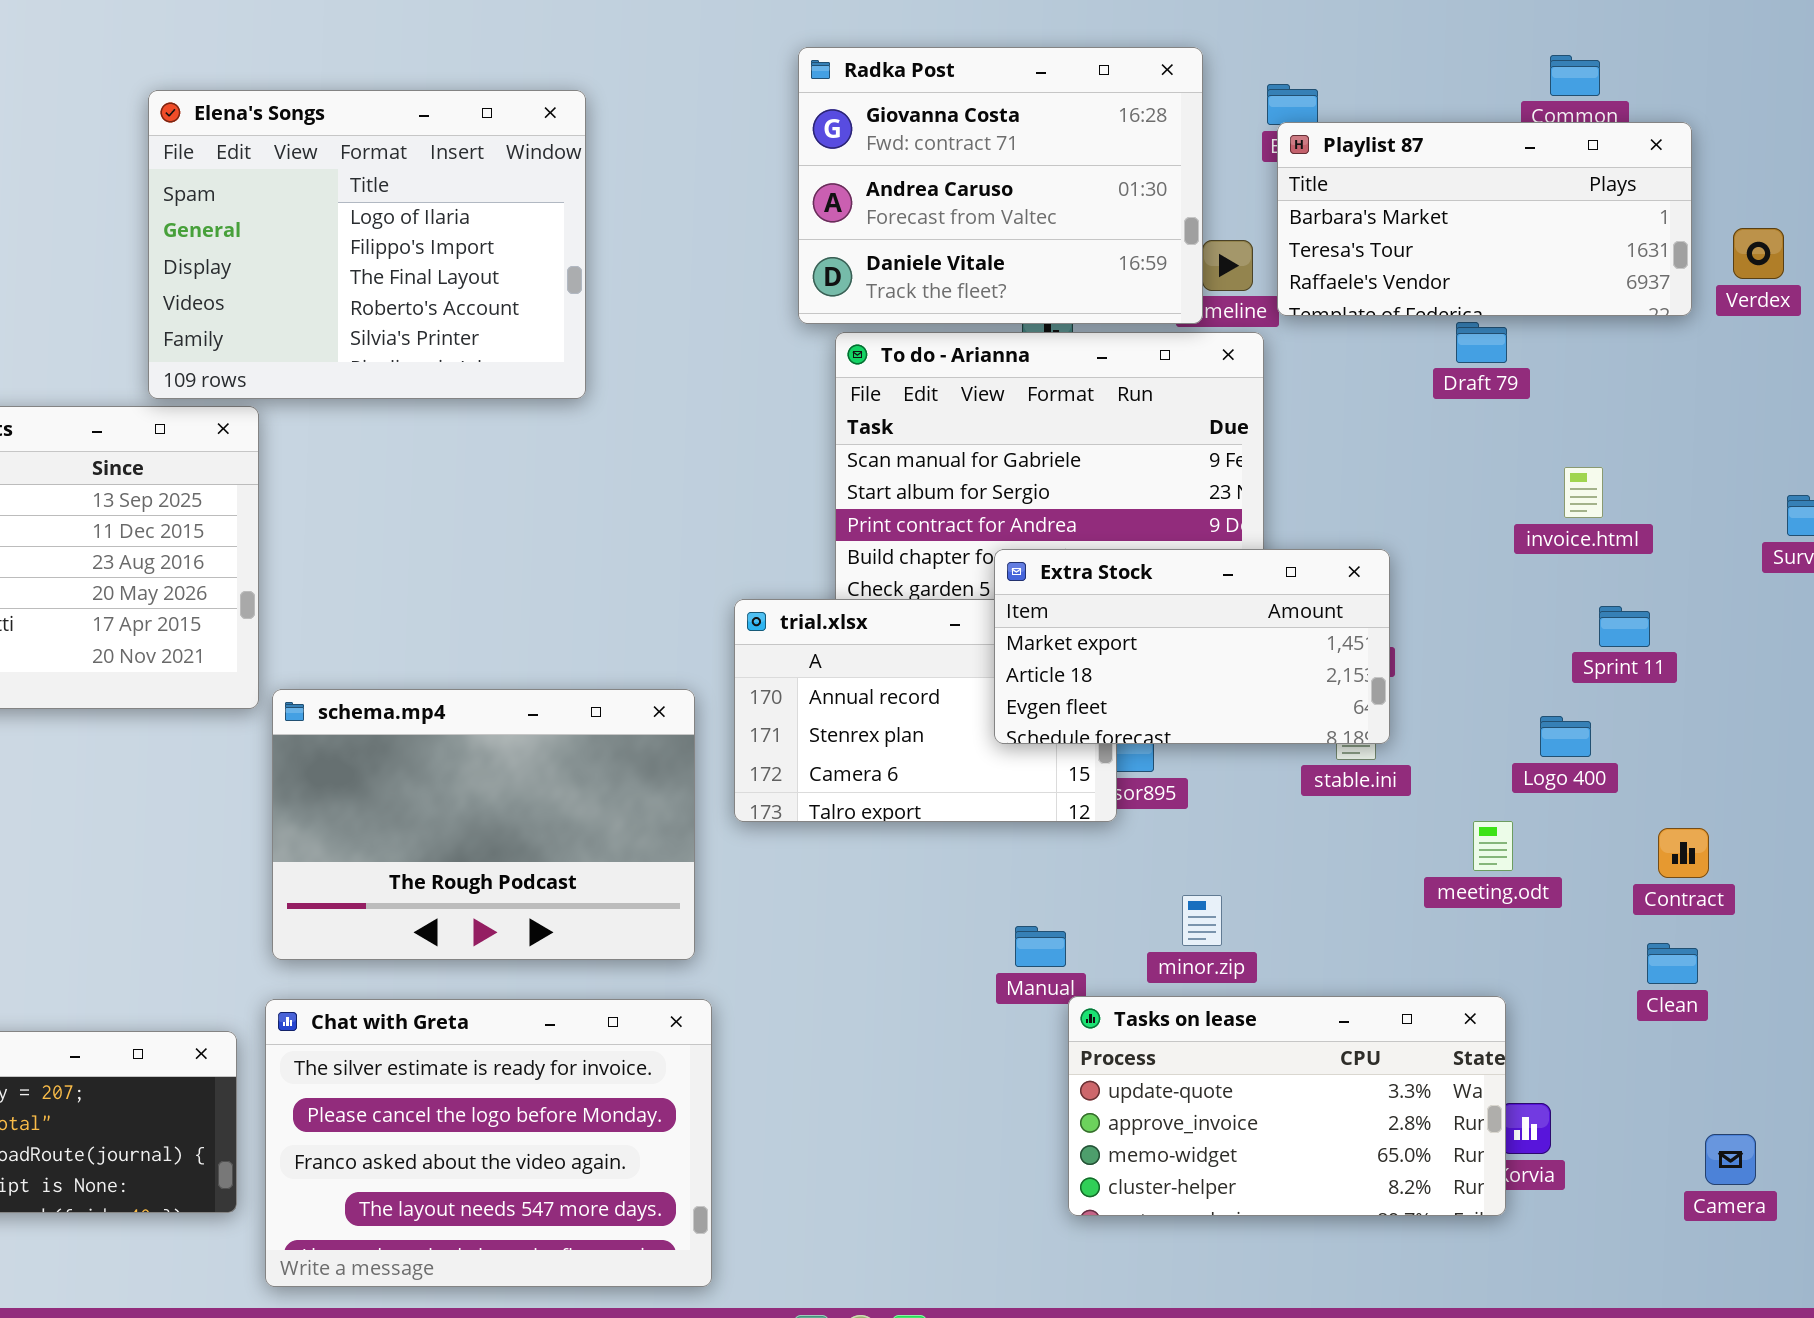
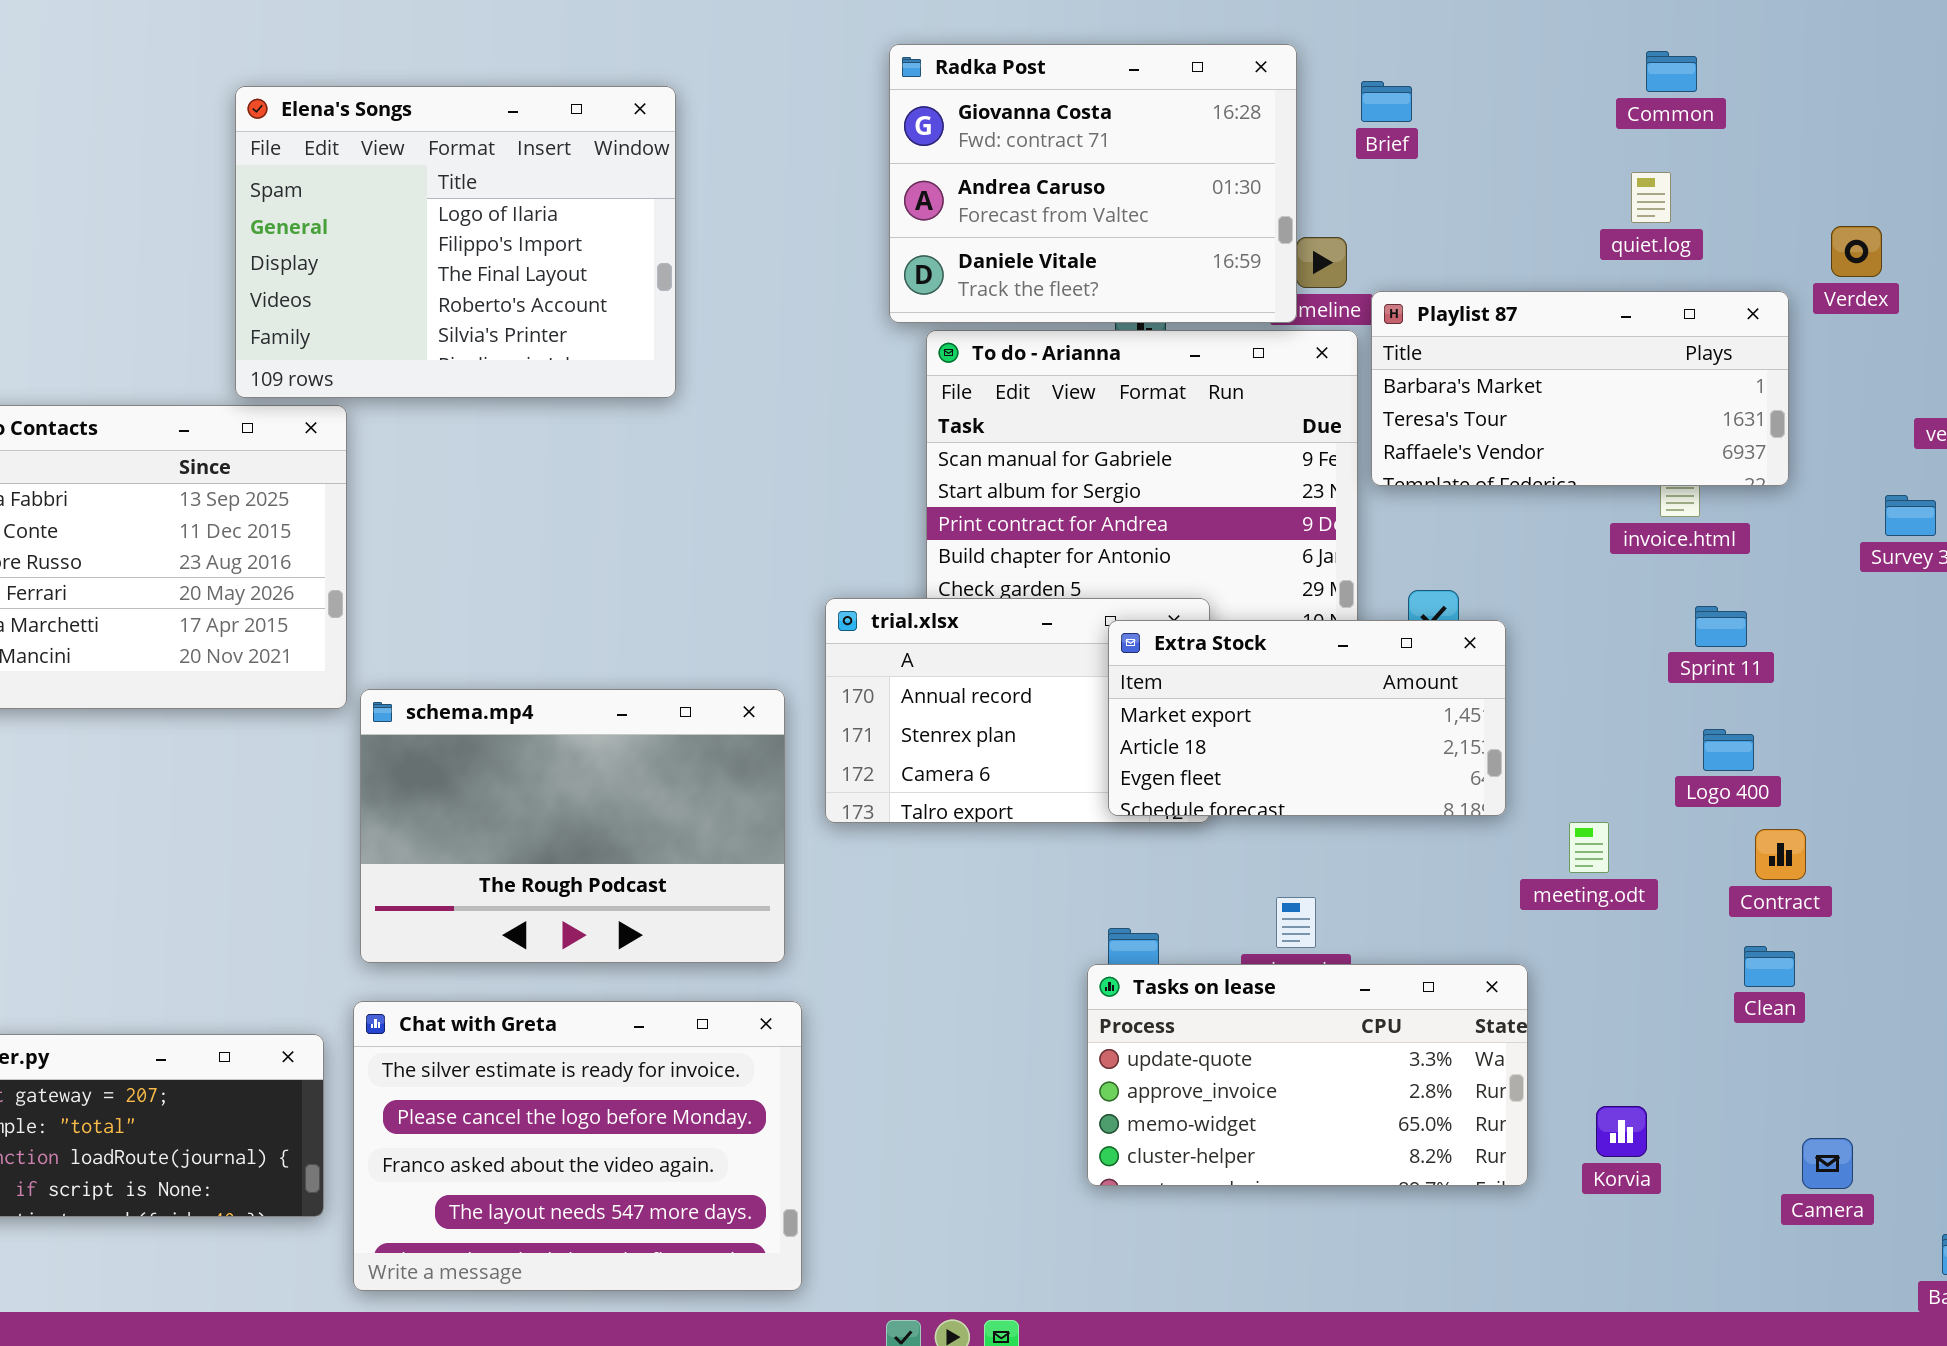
Playlist 87: [1277,122,1692,316] -> [1371,291,1789,486], moved
Extra Stock: [994,549,1390,744] -> [1108,620,1506,816], moved
Logo 400: [1540,716,1591,757] -> [1703,729,1754,771], moved
Tasks on lease: [1068,996,1506,1216] -> [1087,964,1528,1186], moved

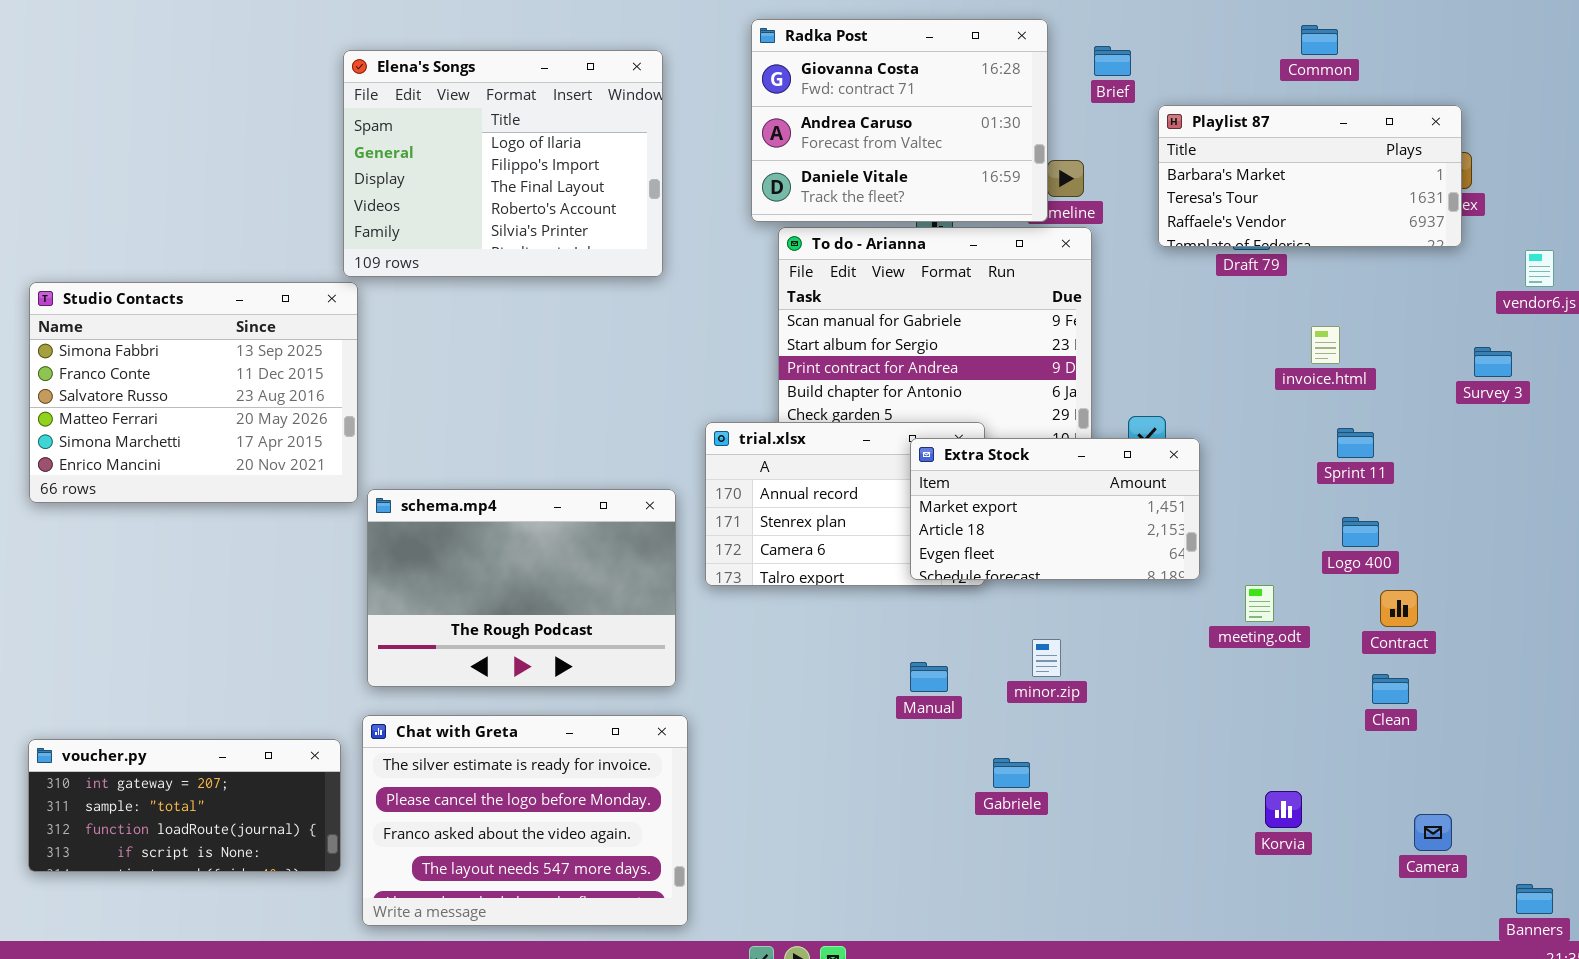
Elena's Songs: [235,86,676,398] -> [343,50,663,277], moved
Playlist 87: [1371,291,1789,486] -> [1158,105,1462,247], moved
Tasks on lease: [1087,964,1528,1186] -> none, closed

